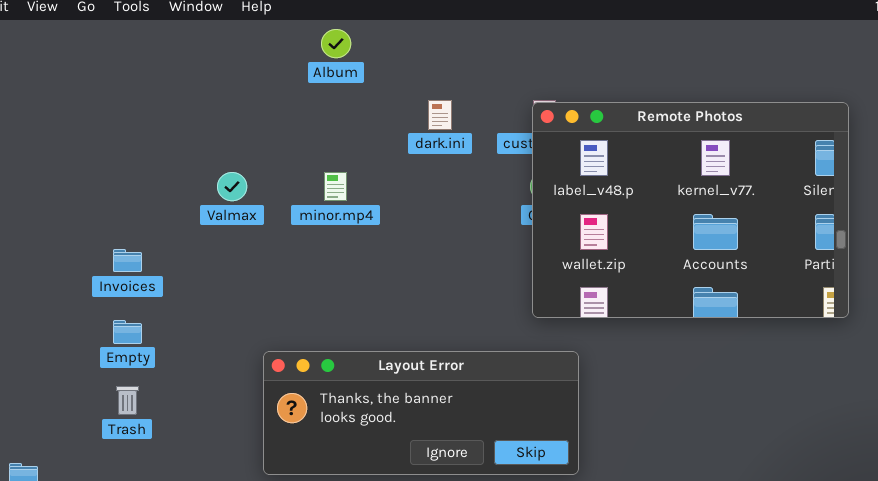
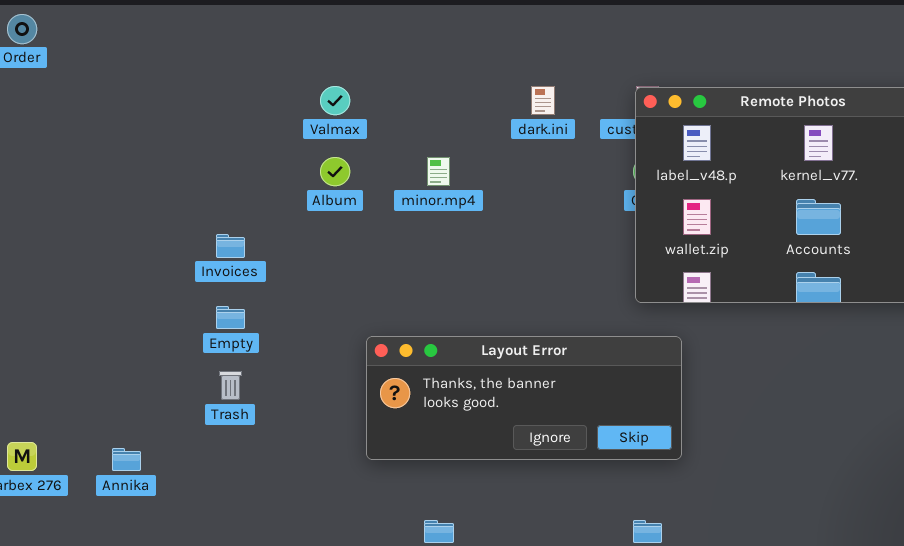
Album: [321,29,351,58] -> [320,157,350,186], moved
Valmax: [217,172,247,201] -> [320,86,350,115], moved

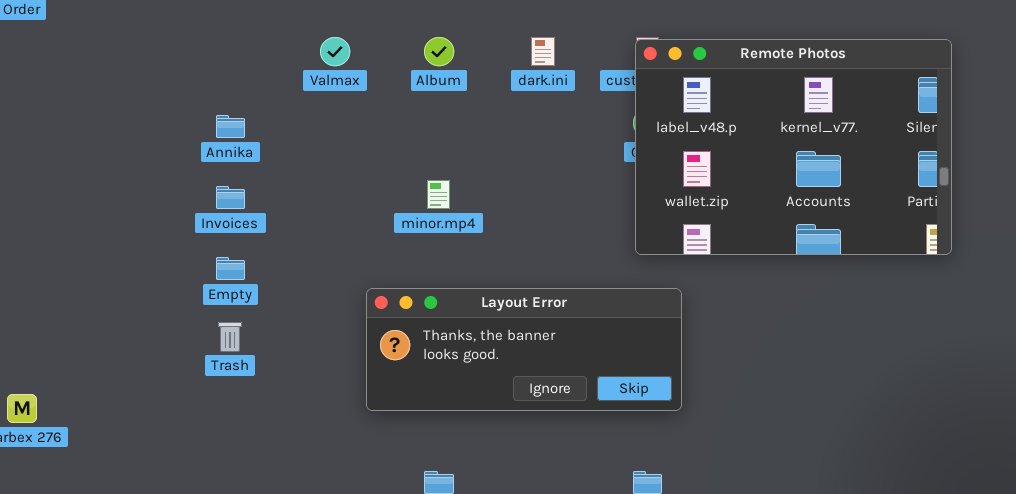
Album: [320,157,350,186] -> [424,37,454,66], moved
minor.mp4: [427,157,450,186] -> [427,180,450,209], moved
Annika: [112,448,141,471] -> [216,115,245,138], moved

